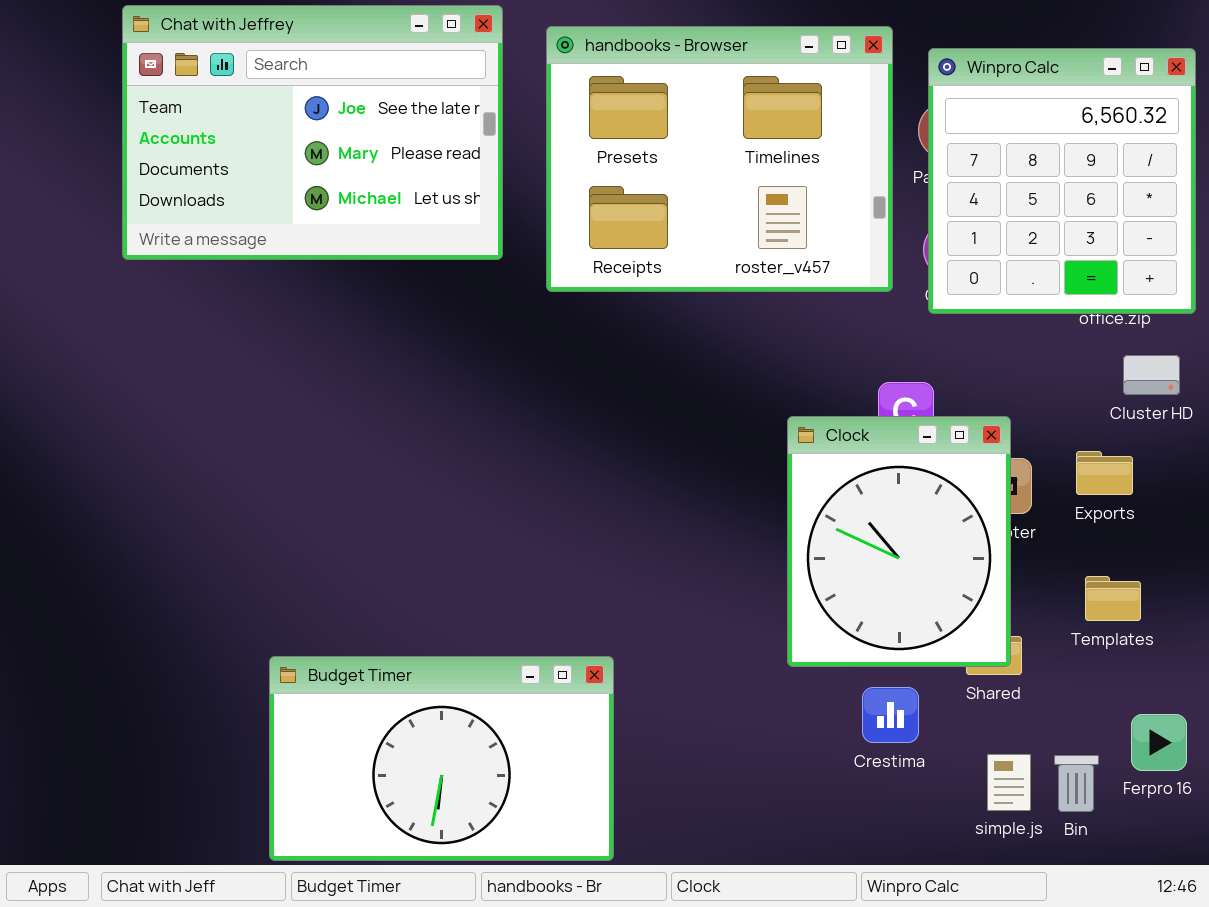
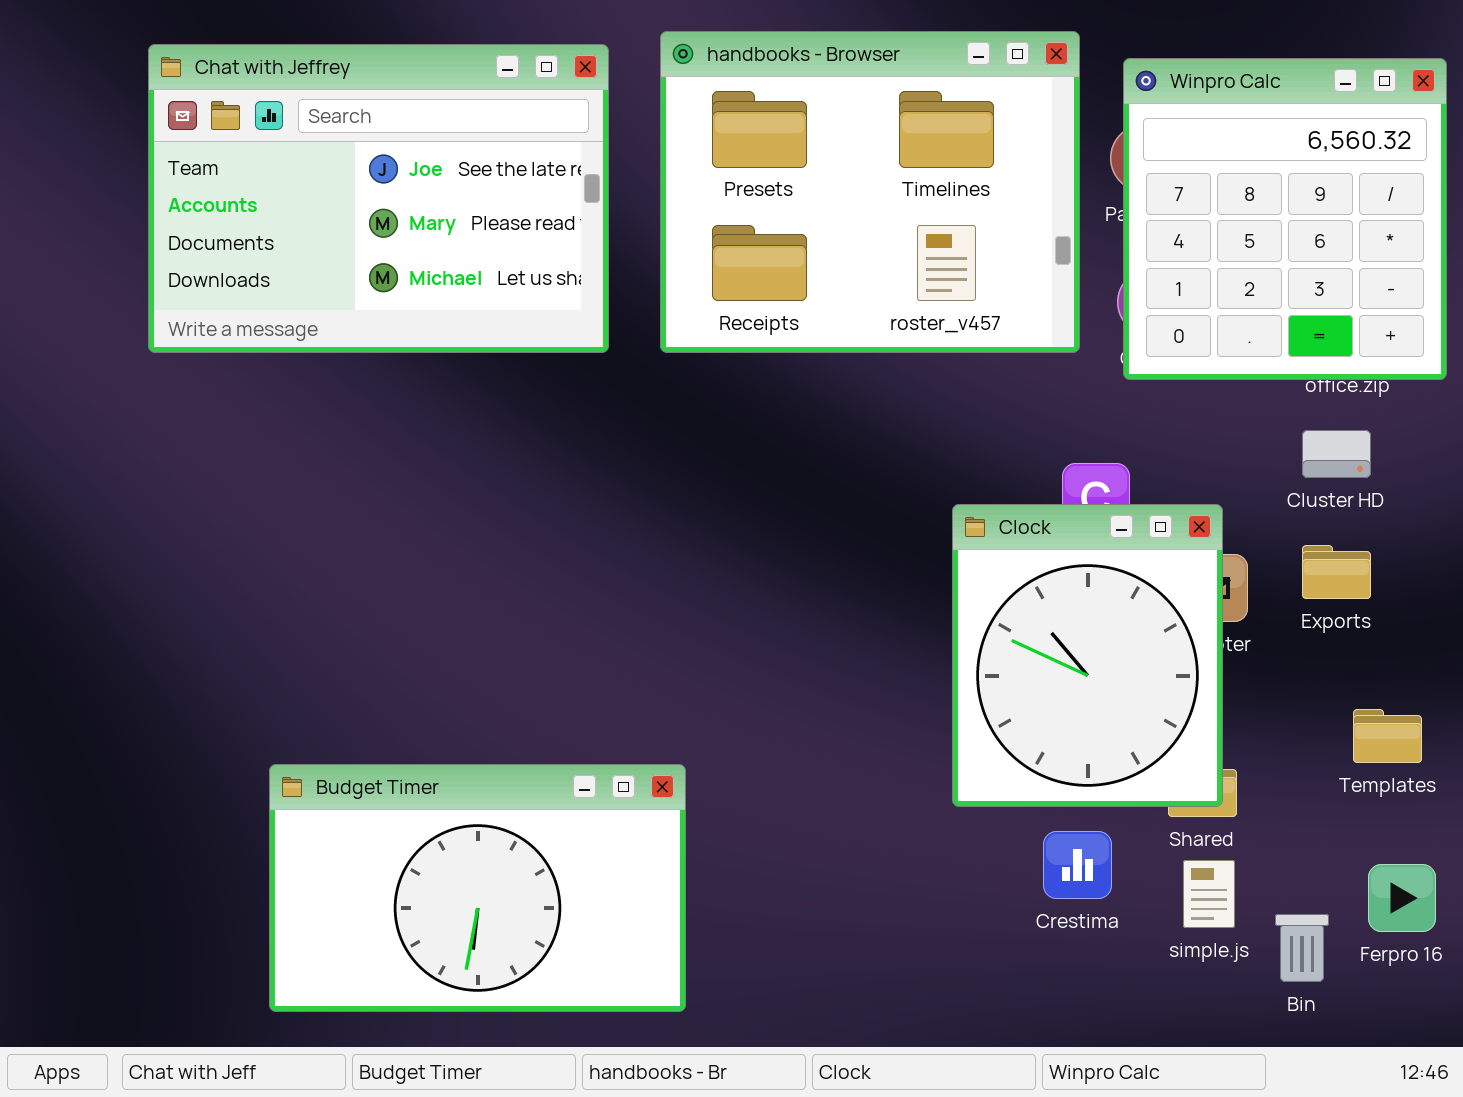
Chat with Jeffrey: [122,5,503,260] -> [148,44,609,353], moved
Cluster HD: [1123,355,1180,395] -> [1302,430,1371,478], moved
Templates: [1085,576,1141,621] -> [1353,709,1422,763], moved
Budget Timer: [269,656,614,861] -> [269,764,686,1012], moved
simple.js: [987,754,1031,811] -> [1183,860,1235,928], moved

